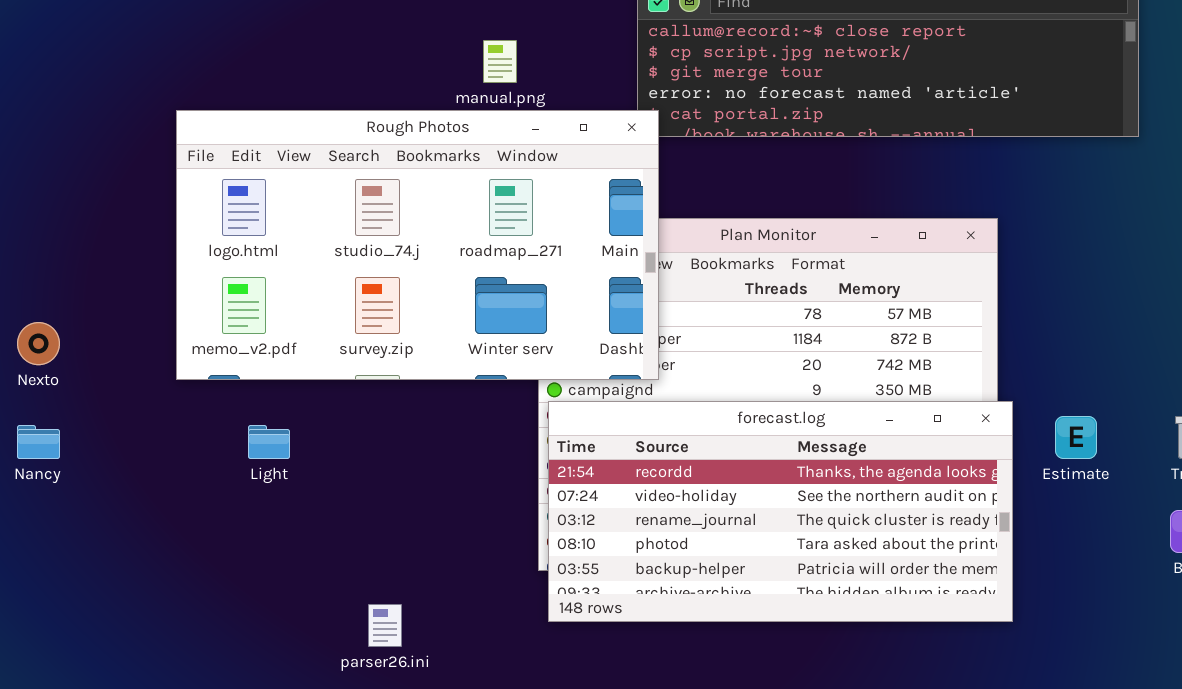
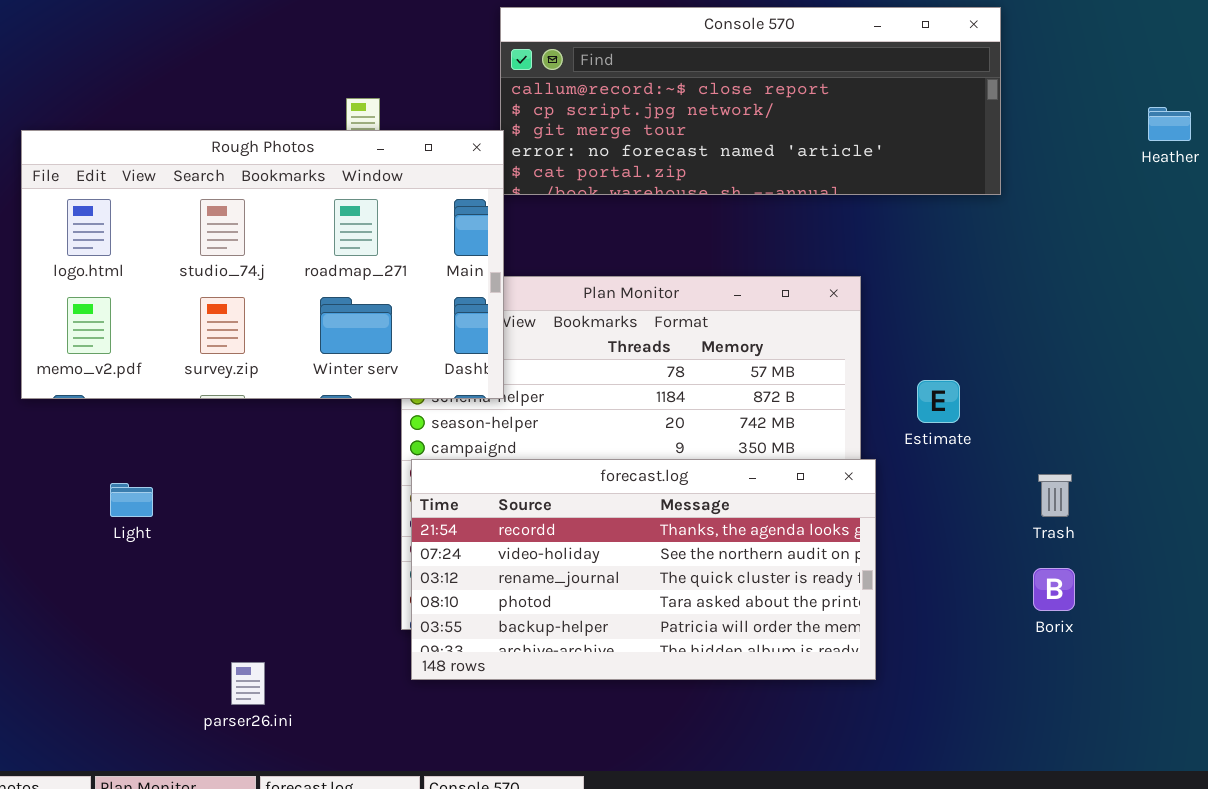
Rough Photos: [176,110,659,380] -> [21,130,504,399], moved
Estimate: [1055,416,1097,459] -> [917,380,960,423], moved

